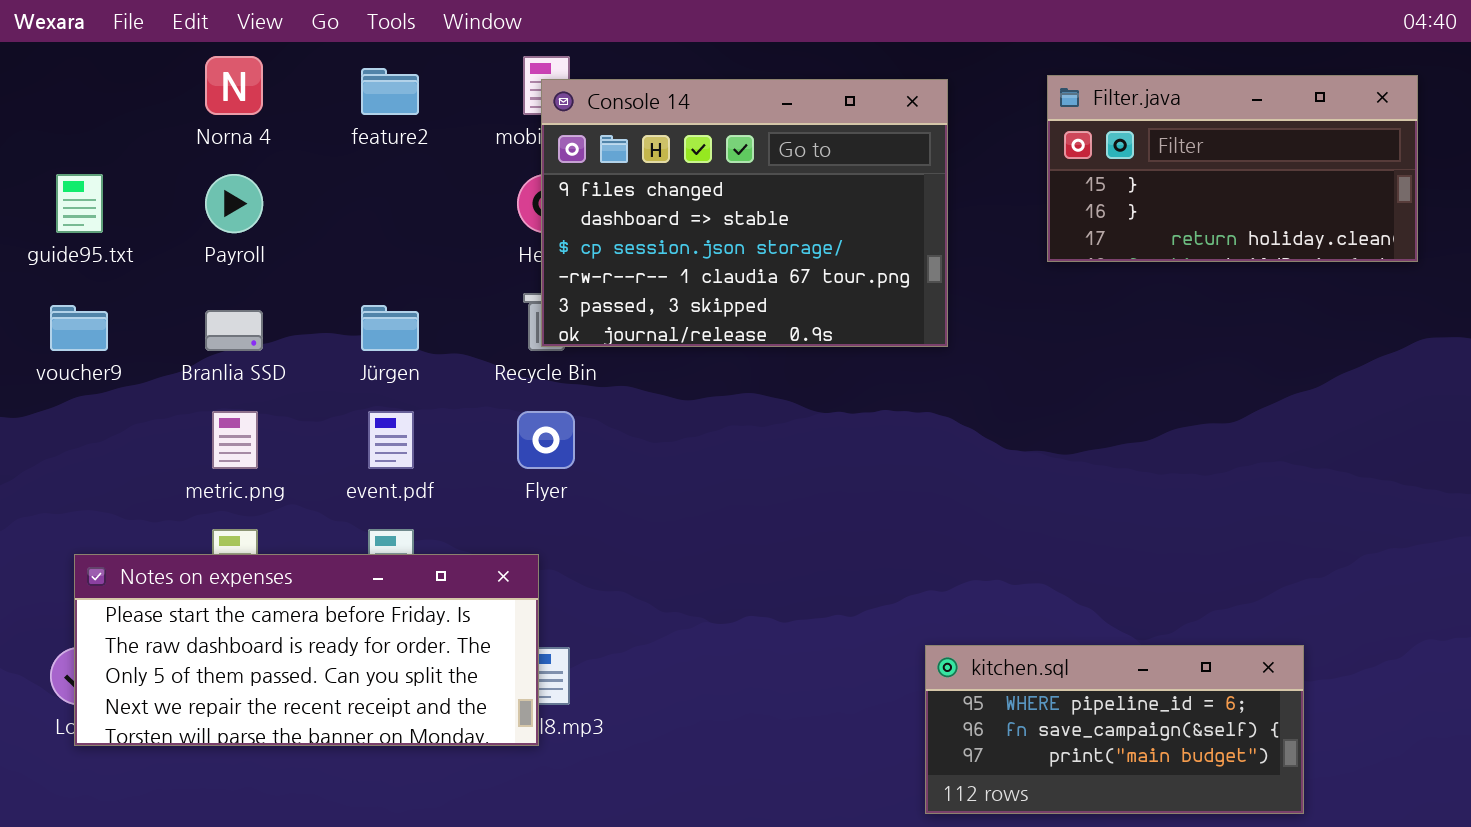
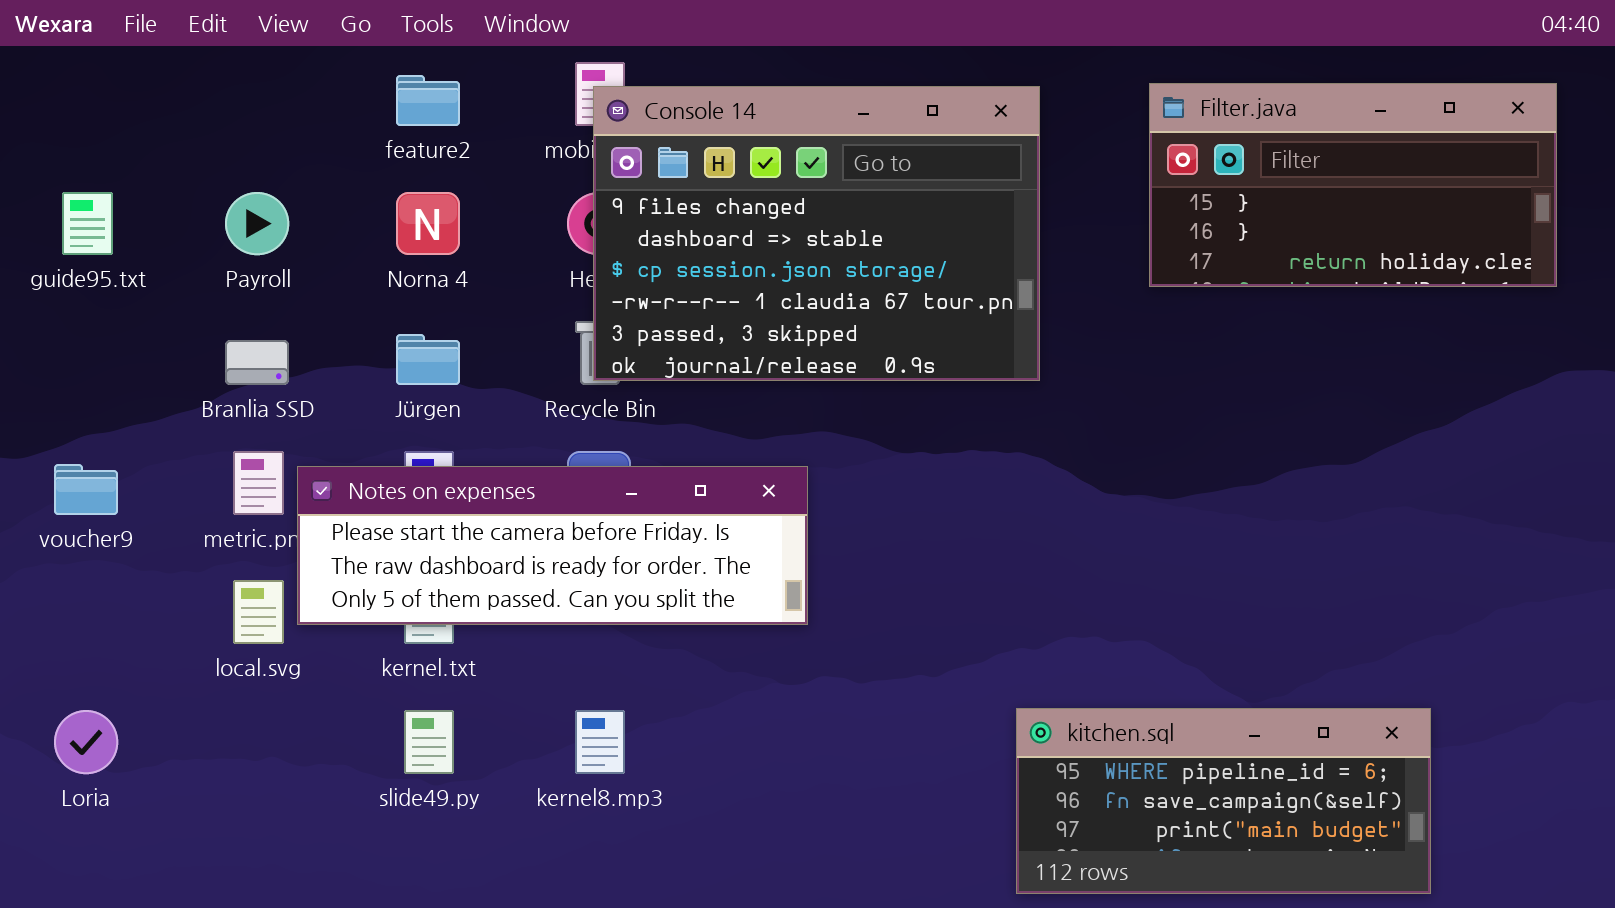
Norna 4: [205,56,263,115] -> [396,192,460,255], moved
voucher9: [50,305,108,351] -> [54,464,118,515], moved
Notes on expenses: [74,554,539,746] -> [297,466,808,625], moved, resized

